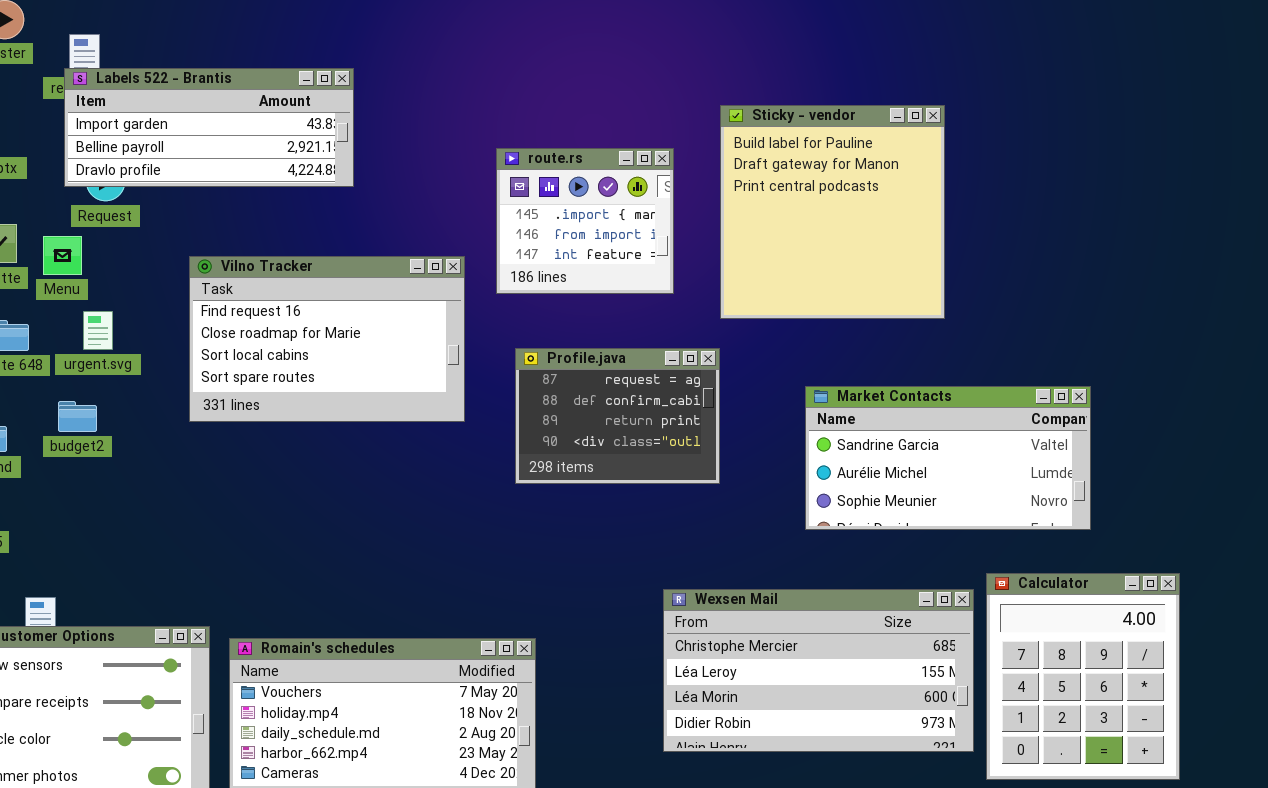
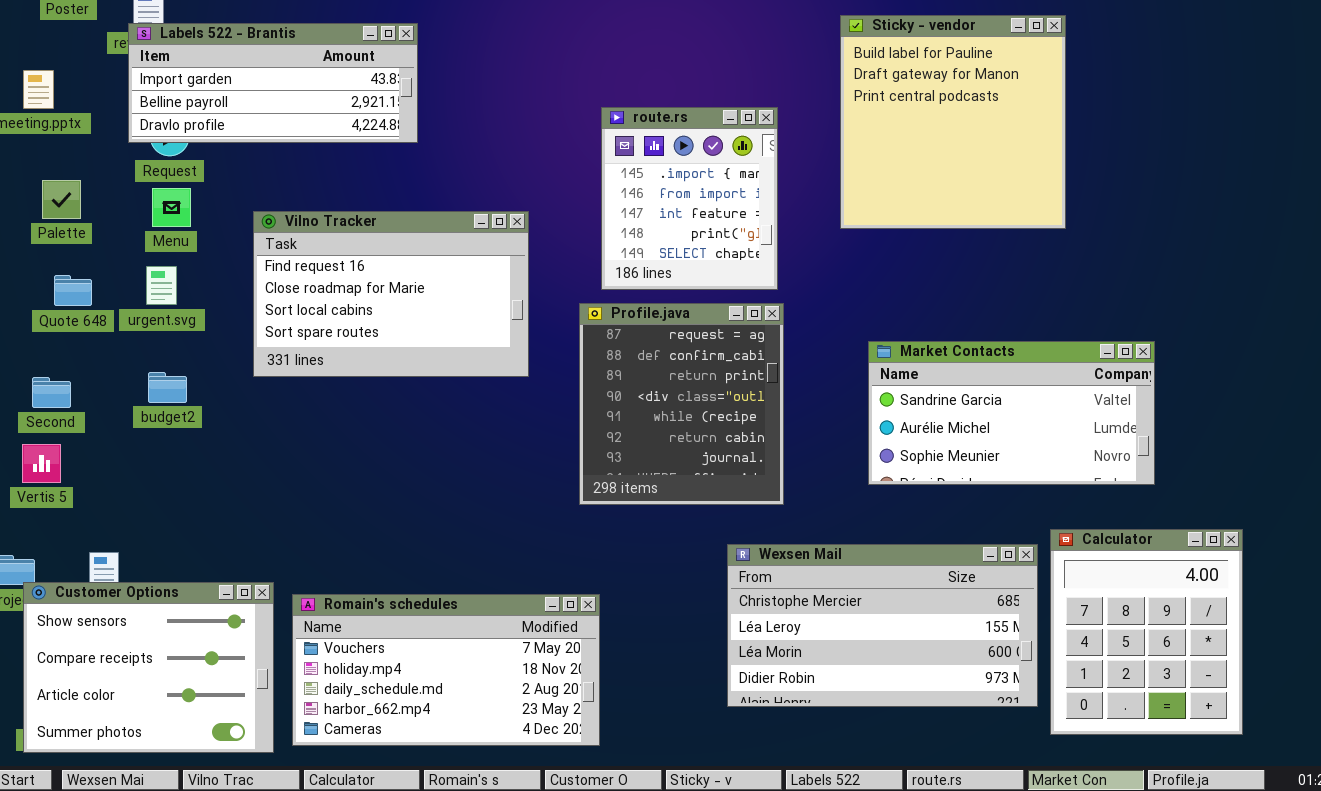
Sticky - vendor: [720,105,945,319] -> [840,15,1066,229], moved
route.rs: [496,148,674,294] -> [601,107,778,290], moved, resized
Menu: [43,236,82,275] -> [152,188,191,227], moved
Profile.java: [515,348,720,484] -> [579,303,784,505], resized
budget2: [58,401,97,432] -> [148,372,187,403], moved

